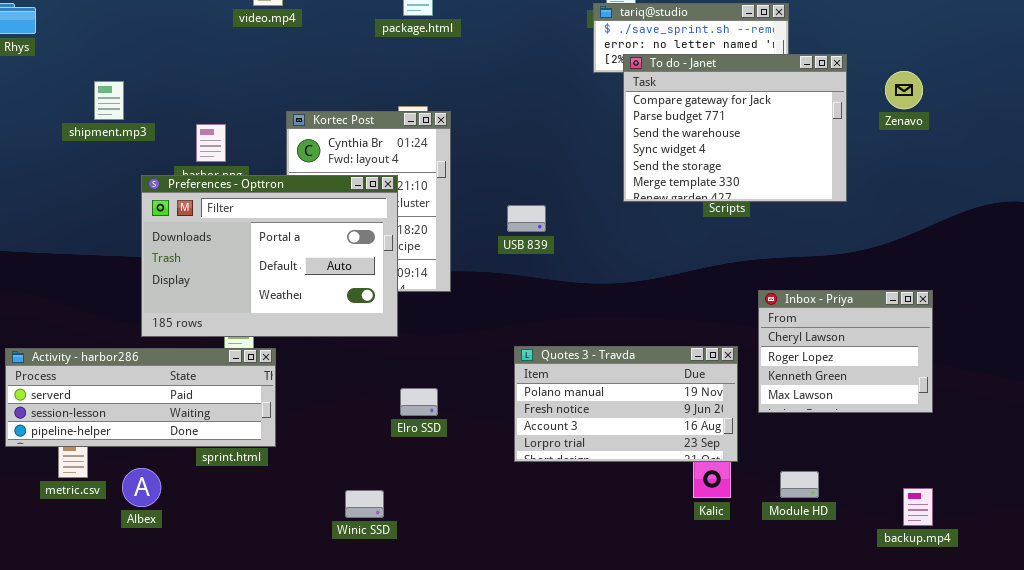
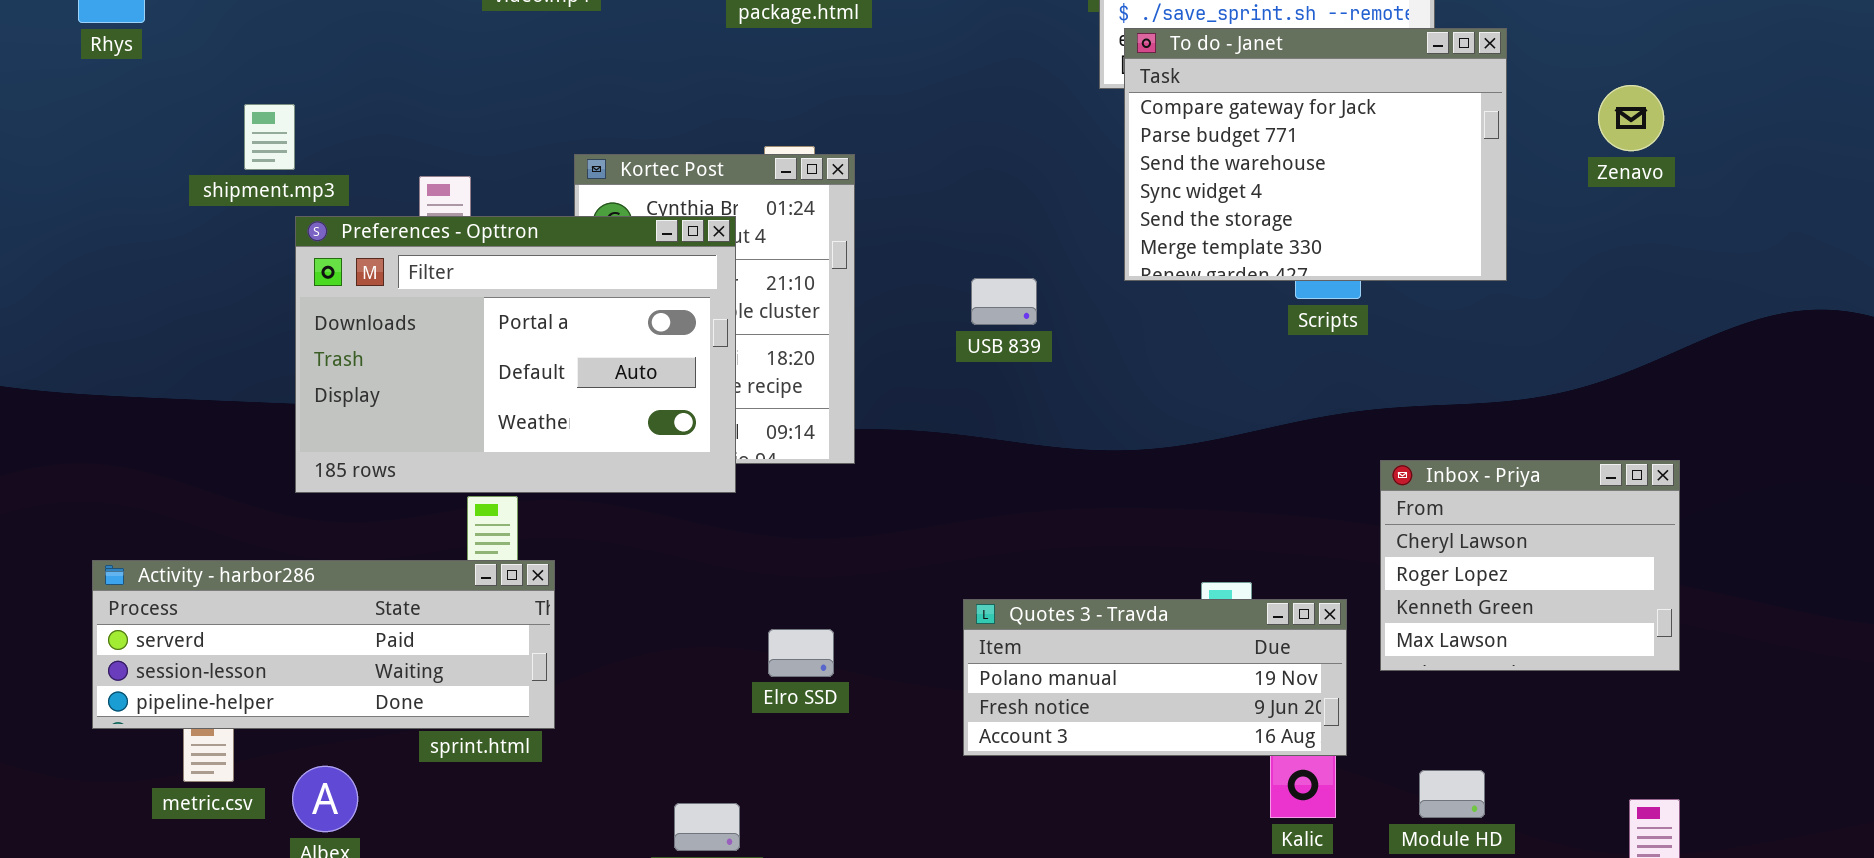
To do - Janet: [623,54,847,202] -> [1124,28,1507,281], moved
Preferences - Opttron: [141,175,398,337] -> [295,216,736,493], moved
USB 839: [507,205,546,232] -> [971,278,1037,325], moved
Quotes 3 - Travda: [514,346,738,462] -> [963,599,1347,756], resized

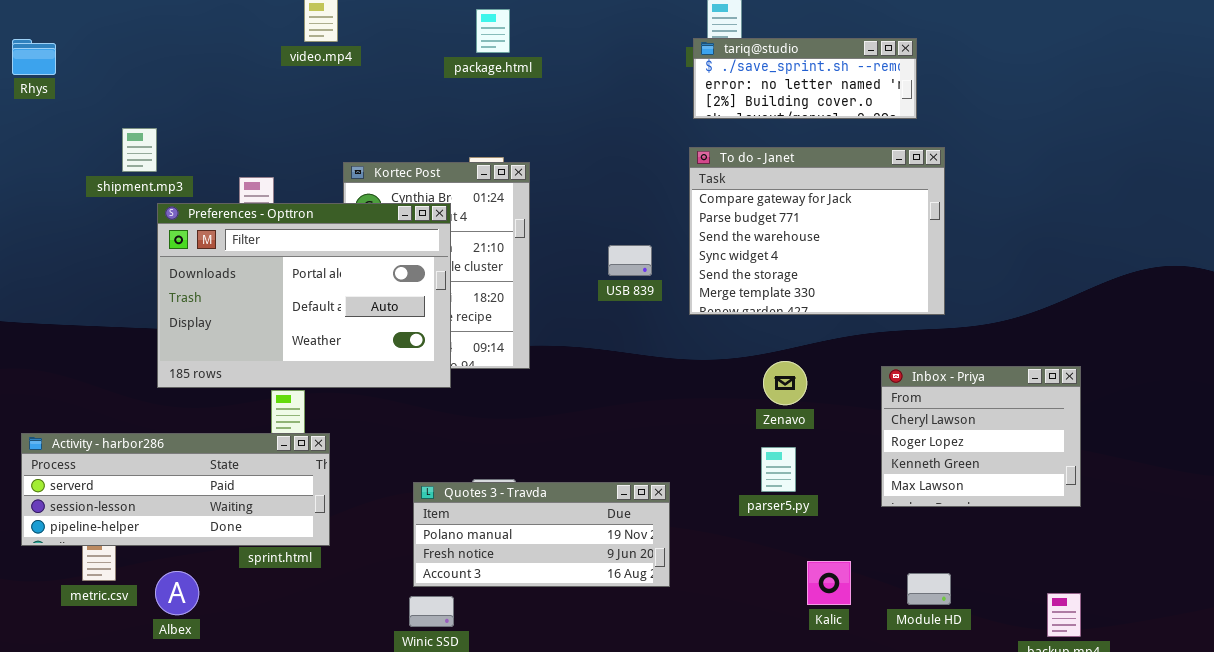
To do - Janet: [1124,28,1507,281] -> [689,147,945,315], moved
Zenavo: [1598,85,1664,151] -> [763,361,807,405], moved
Quotes 3 - Travda: [963,599,1347,756] -> [413,482,670,587], moved

